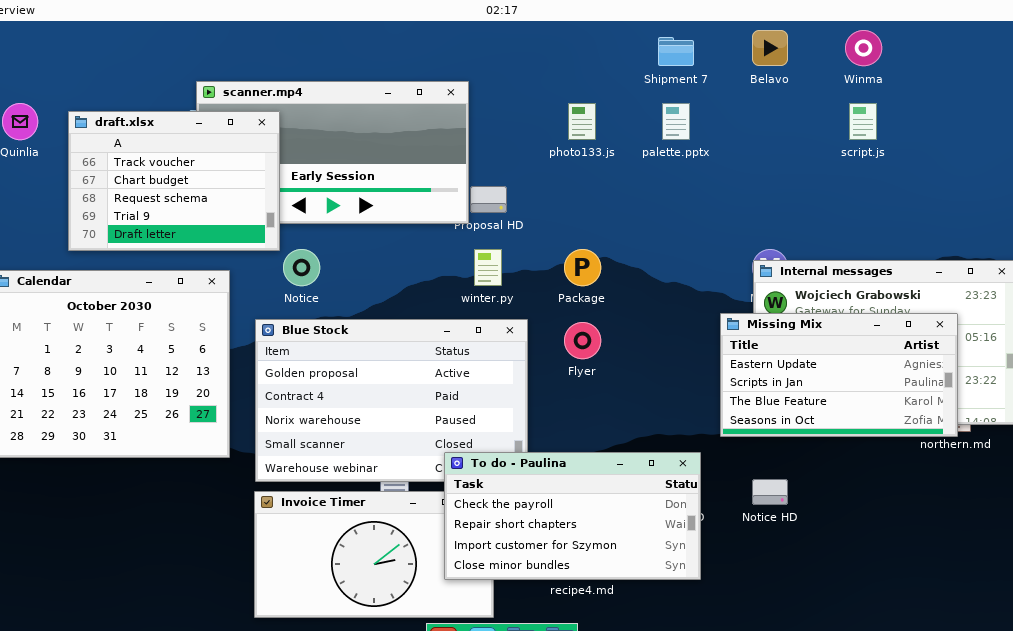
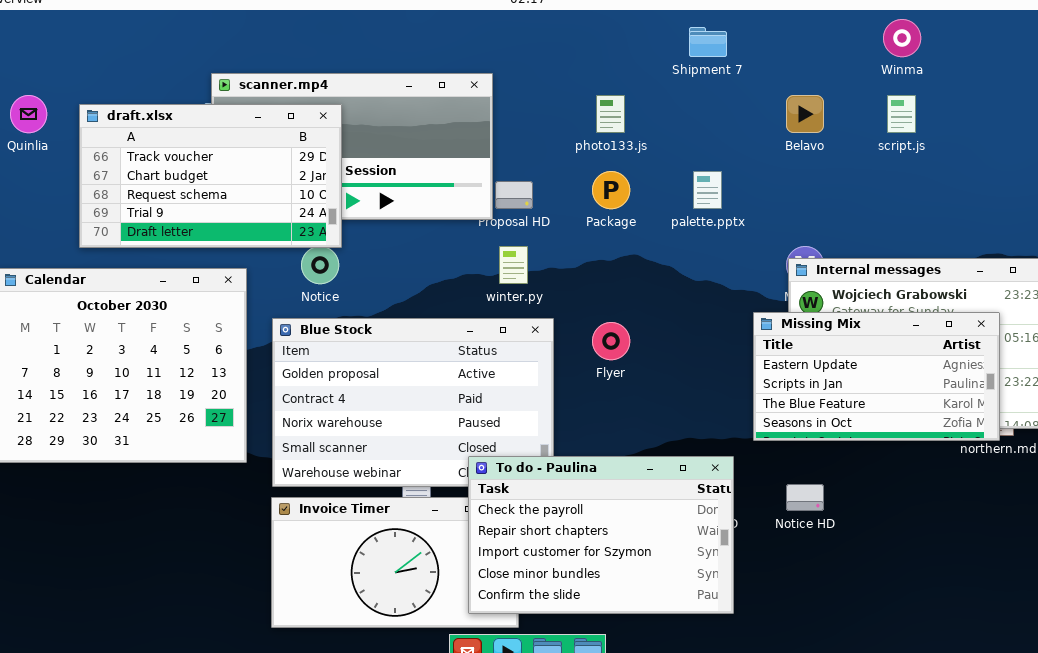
Belavo: [752,30,788,66] -> [786,95,824,133], moved
palette.pptx: [662,103,690,140] -> [693,171,722,209], moved
draft.xlsx: [68,111,280,251] -> [79,104,342,248], resized
Package: [564,249,601,286] -> [592,171,630,209], moved
To do - Paulina: [444,452,701,580] -> [468,456,734,614], resized

